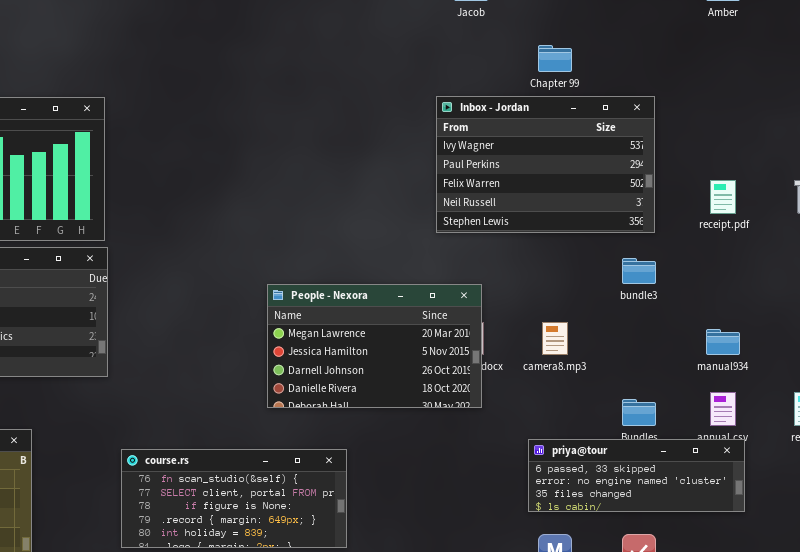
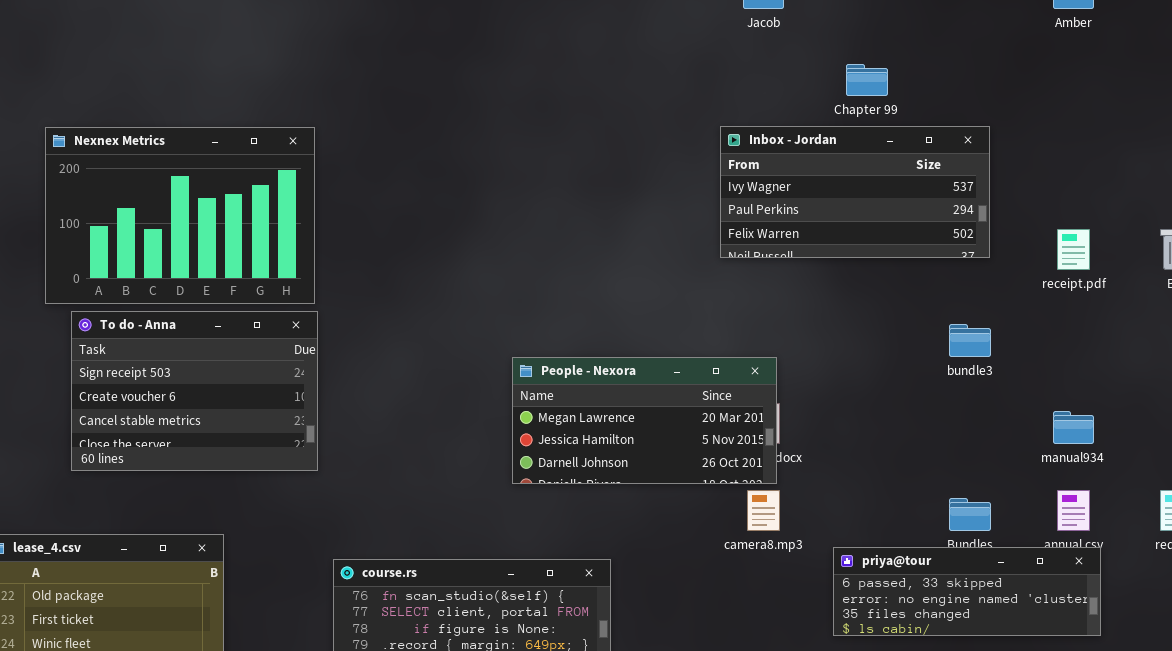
Inbox - Jordan: [436,96,655,233] -> [720,126,990,258], resized
People - Nexora: [267,284,482,408] -> [512,357,777,484], resized
camera8.mp3: [542,322,568,355] -> [747,490,780,531], moved

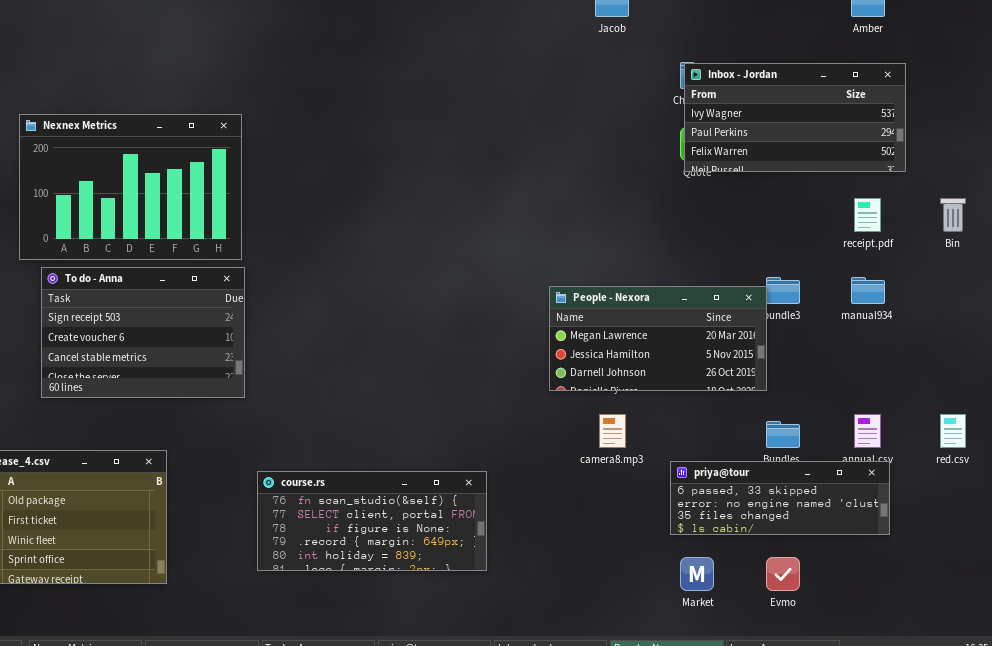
Inbox - Jordan: [720,126,990,258] -> [684,63,906,172], moved
People - Nexora: [512,357,777,484] -> [549,286,767,391], moved
manual934: [1053,411,1094,444] -> [851,277,885,304], moved

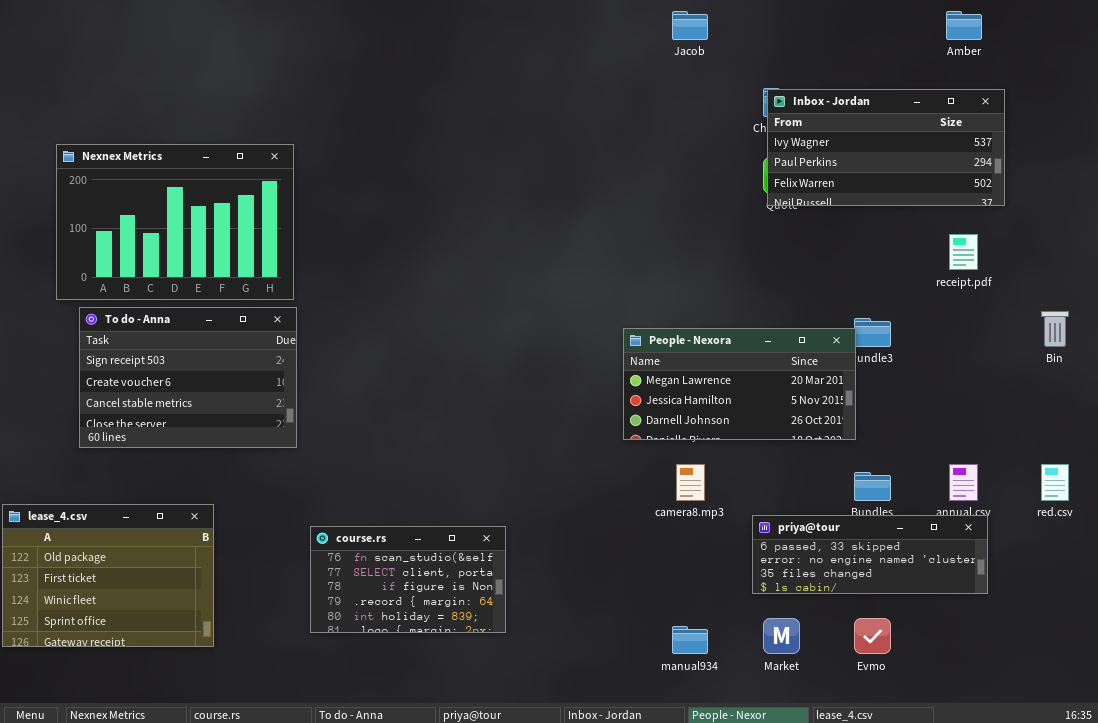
Bin: [940,198,966,232] -> [1041,311,1069,347], moved
manual934: [851,277,885,304] -> [672,626,708,654], moved
course.rs: [257,471,487,571] -> [310,526,506,633], resized

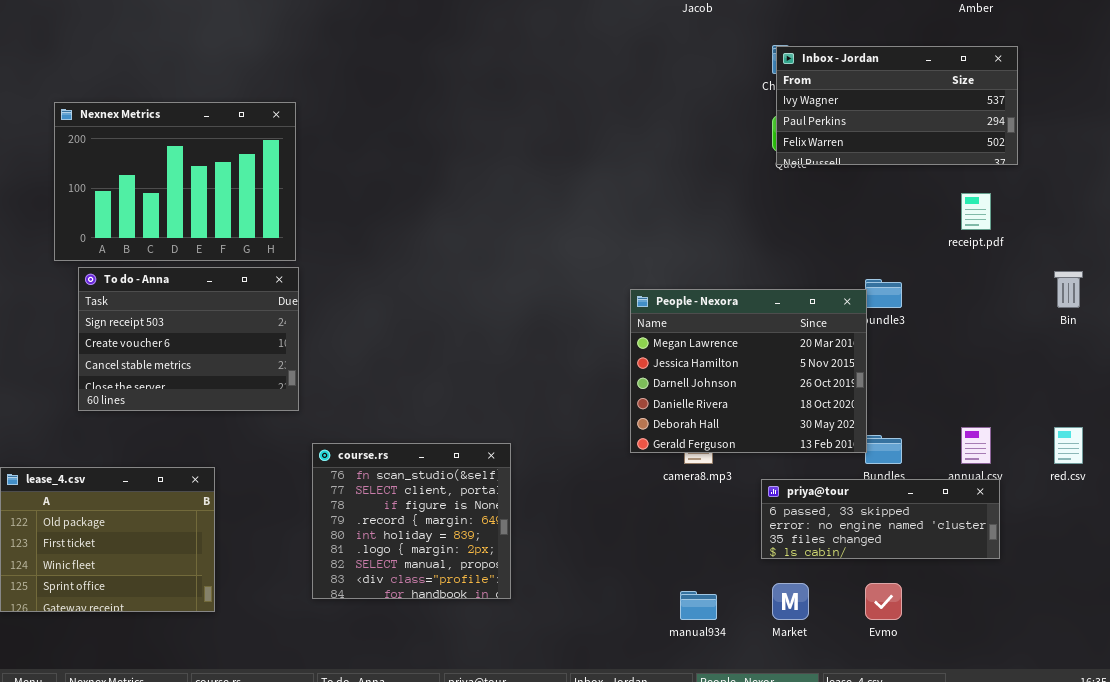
People - Nexora: [623,328,856,440] -> [630,289,867,453], resized
course.rs: [310,526,506,633] -> [312,443,511,599], resized

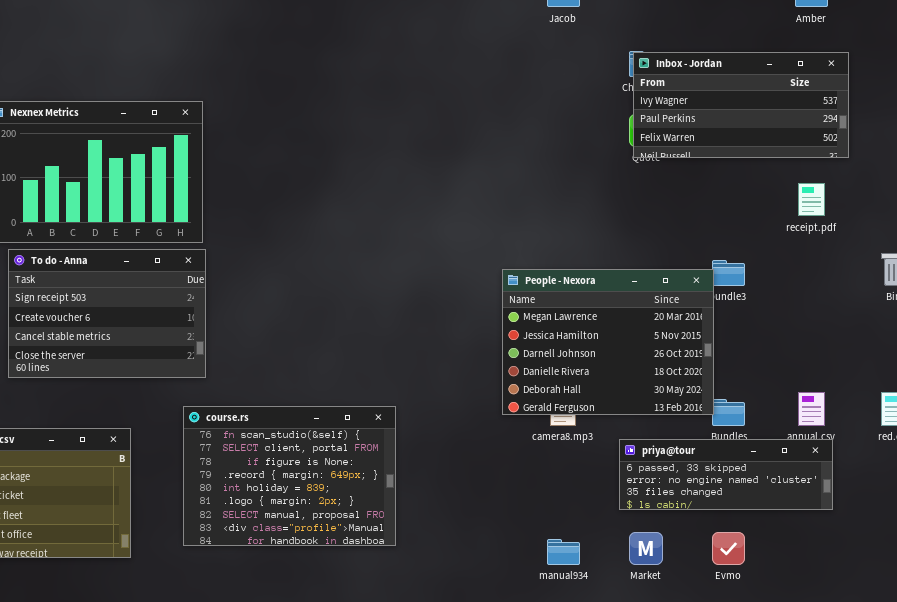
course.rs: [312,443,511,599] -> [183,406,396,546], resized

